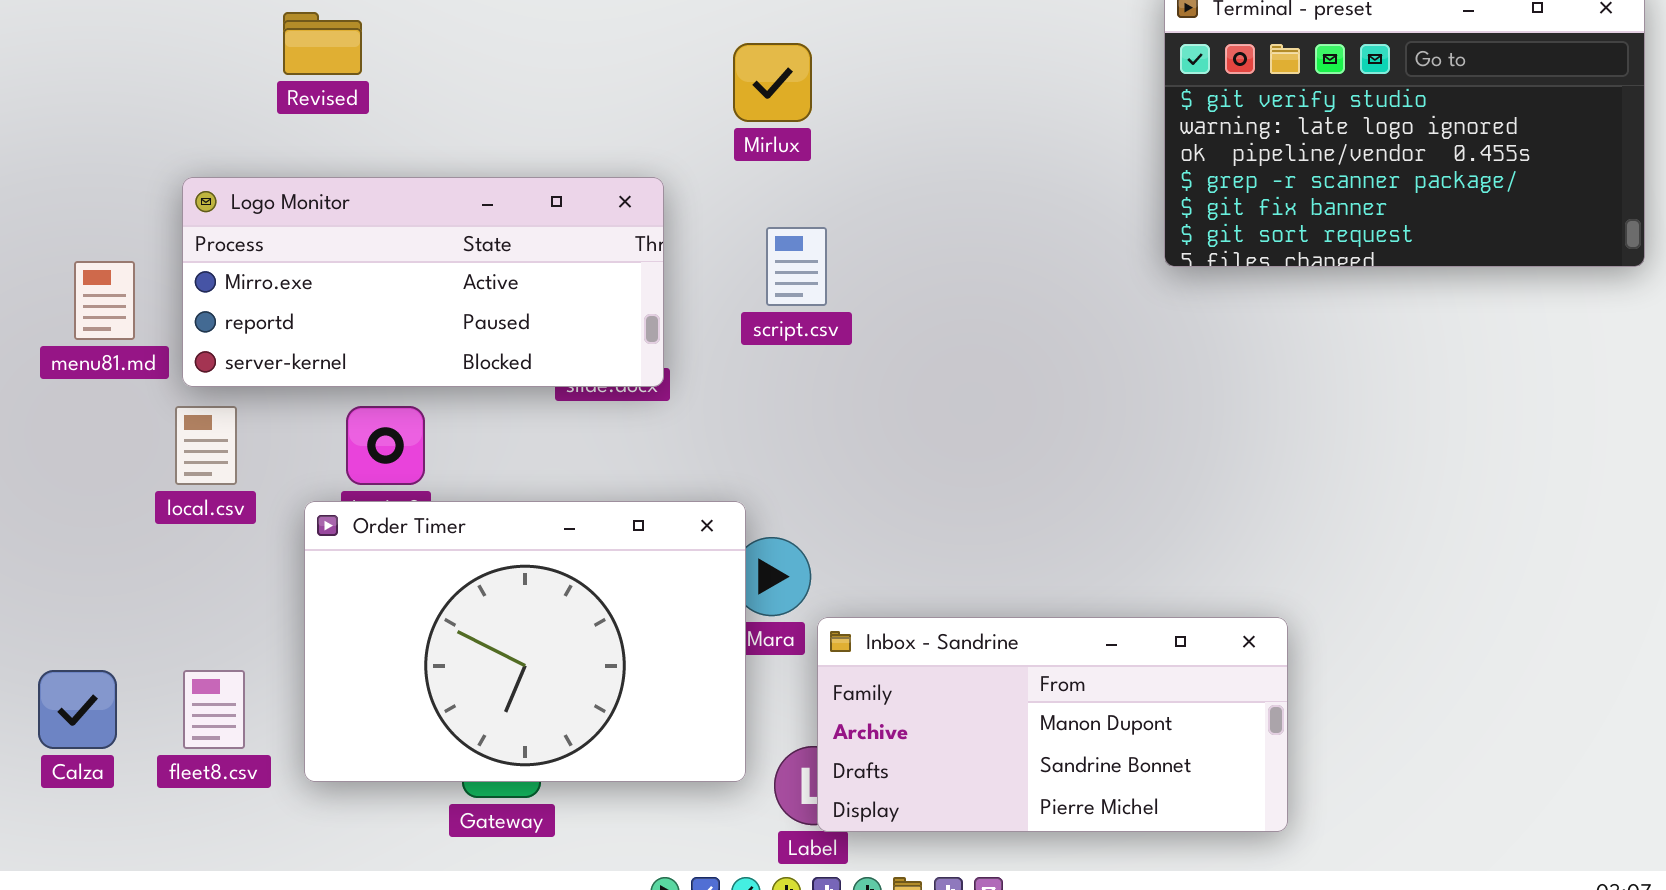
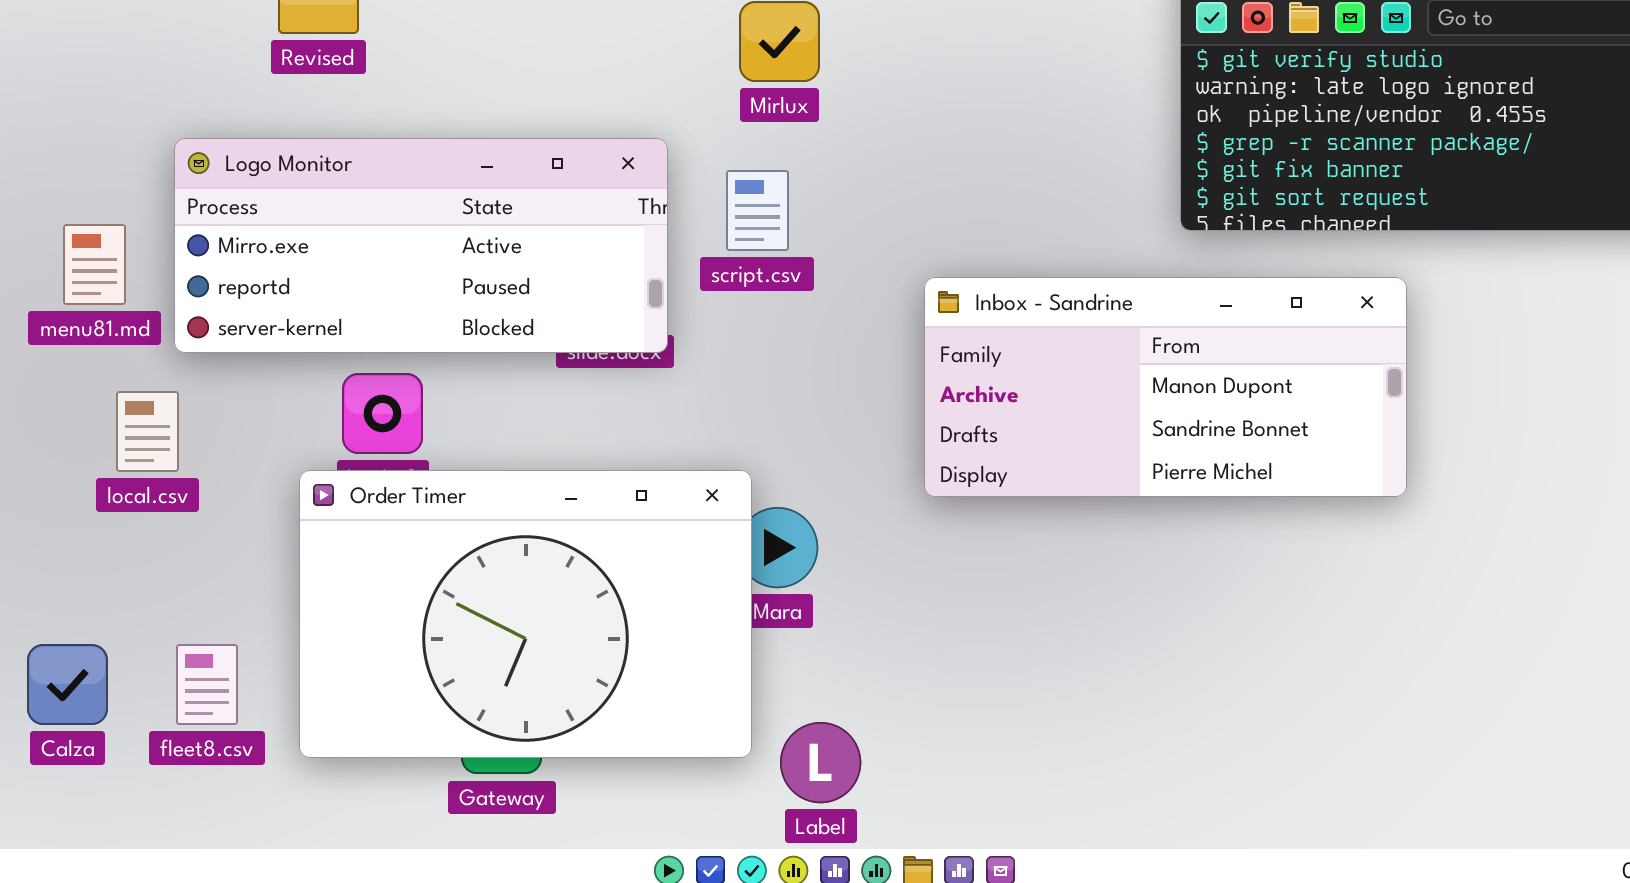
script.csv: [766,227,827,306] -> [726,170,789,251], moved
local.csv: [175,406,237,485] -> [116,391,179,472], moved
Inbox - Sandrine: [817,617,1288,832] -> [924,277,1407,497], moved

